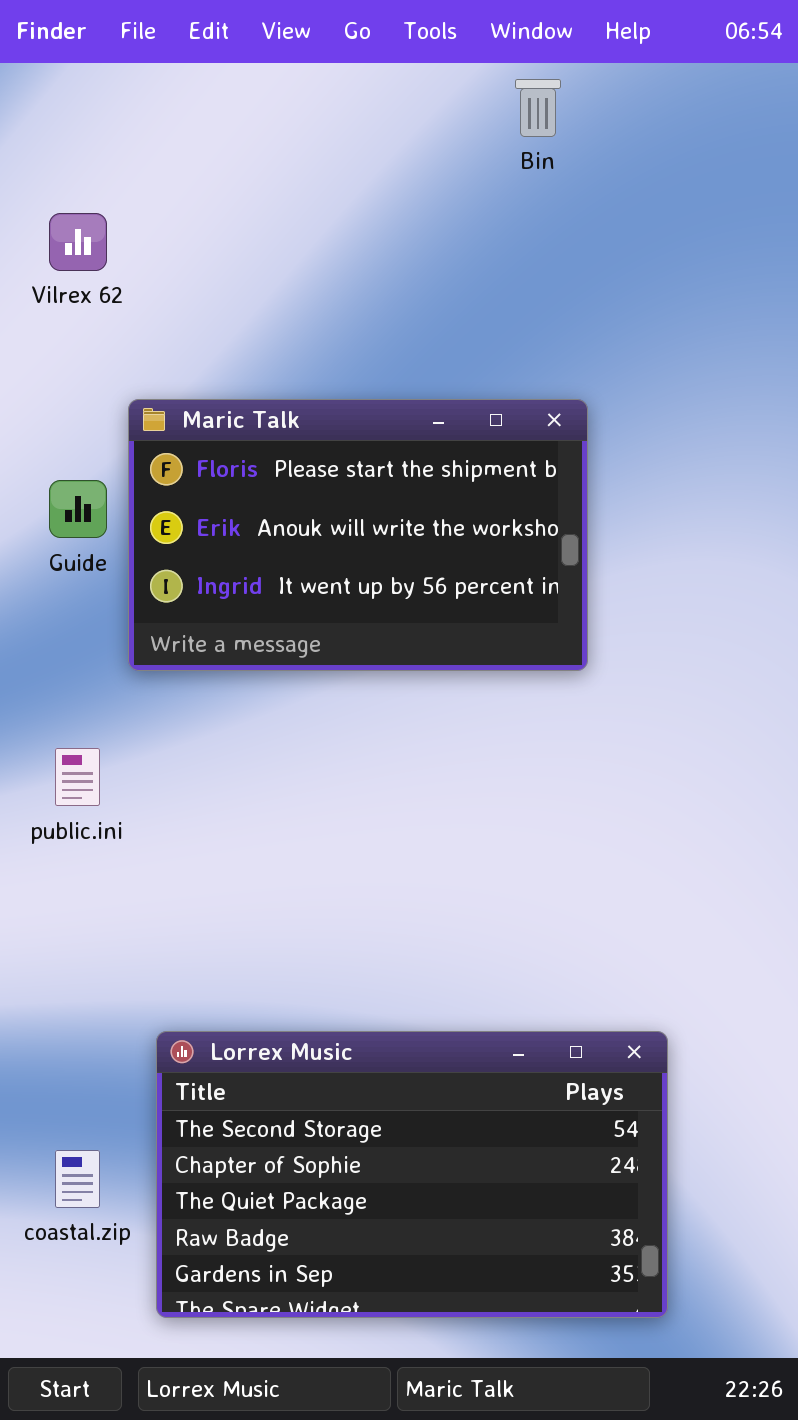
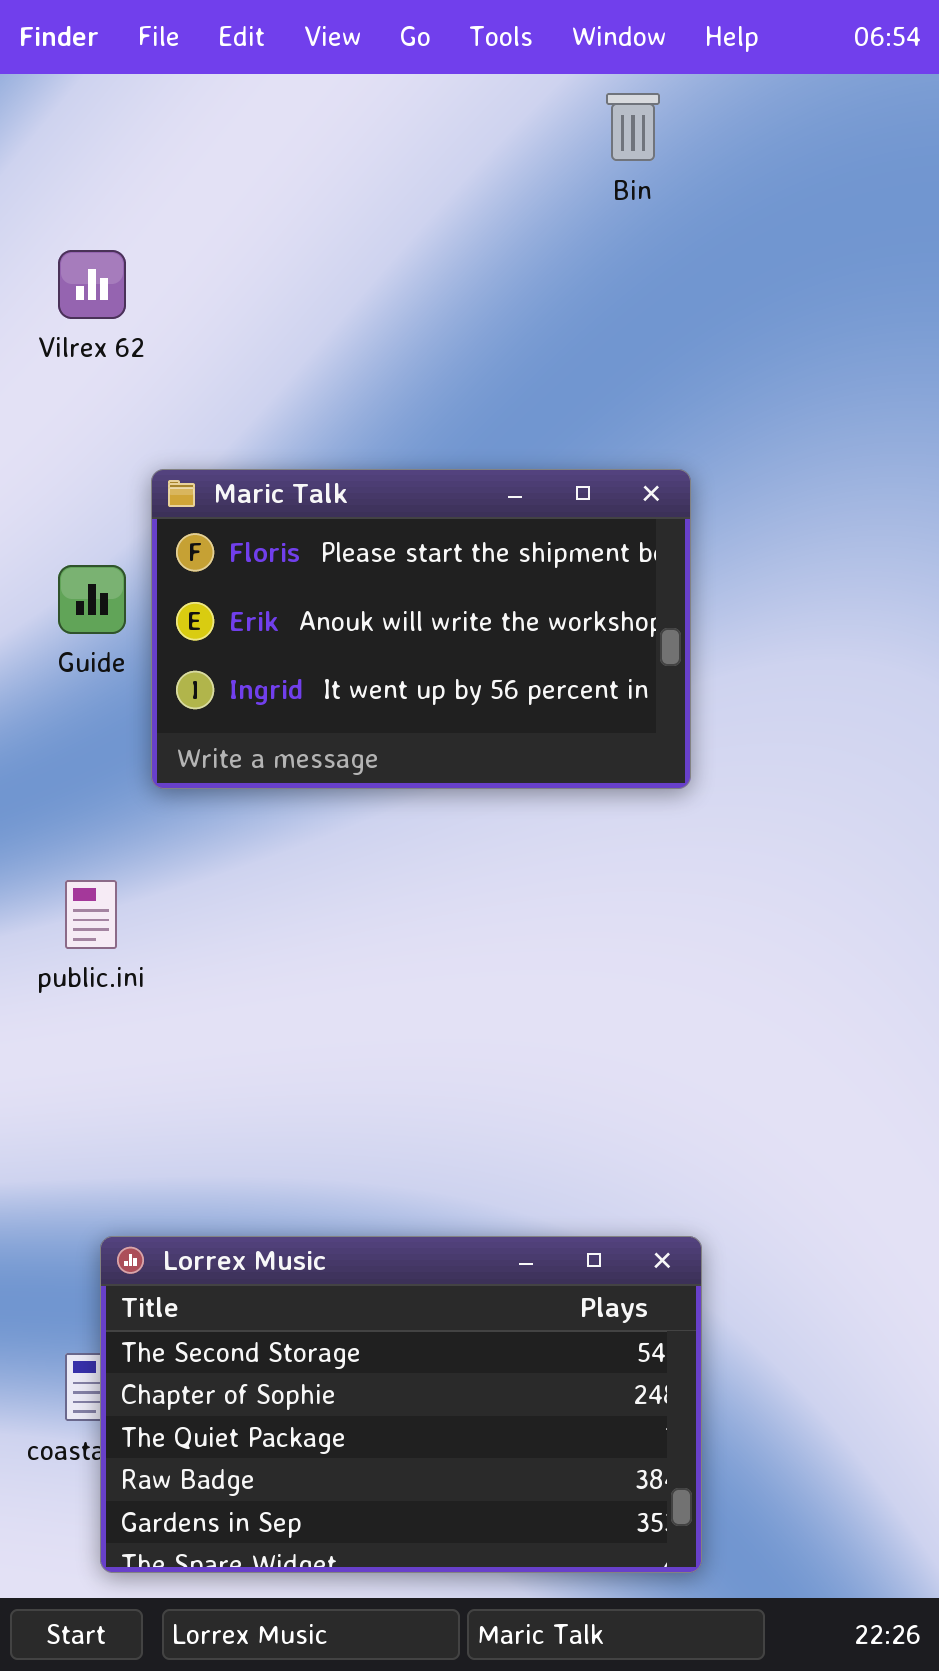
Lorrex Music: [156,1031,668,1318] -> [100,1236,702,1573], moved

